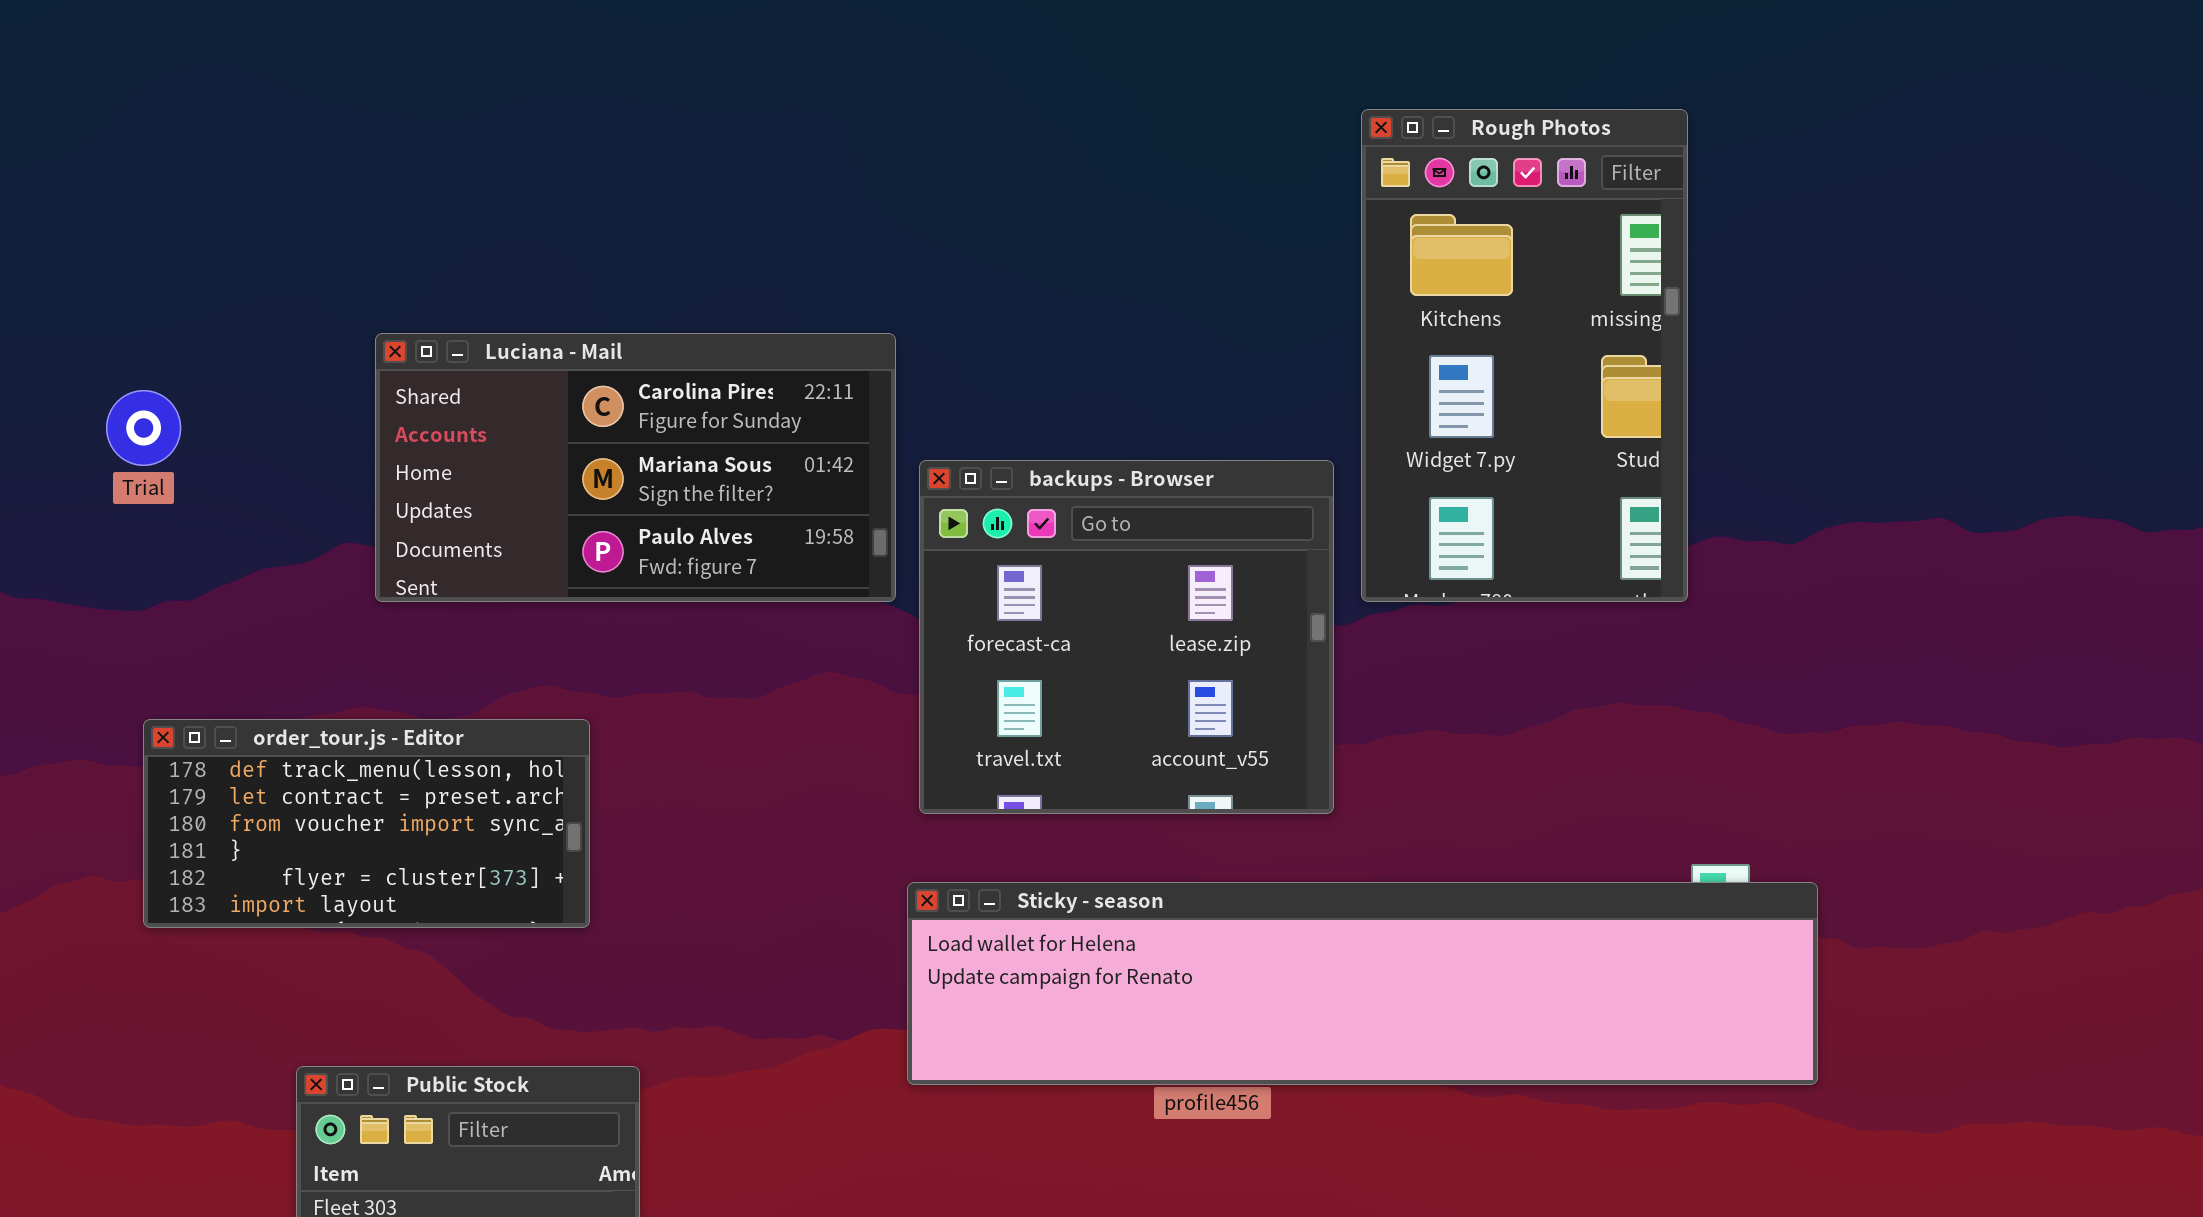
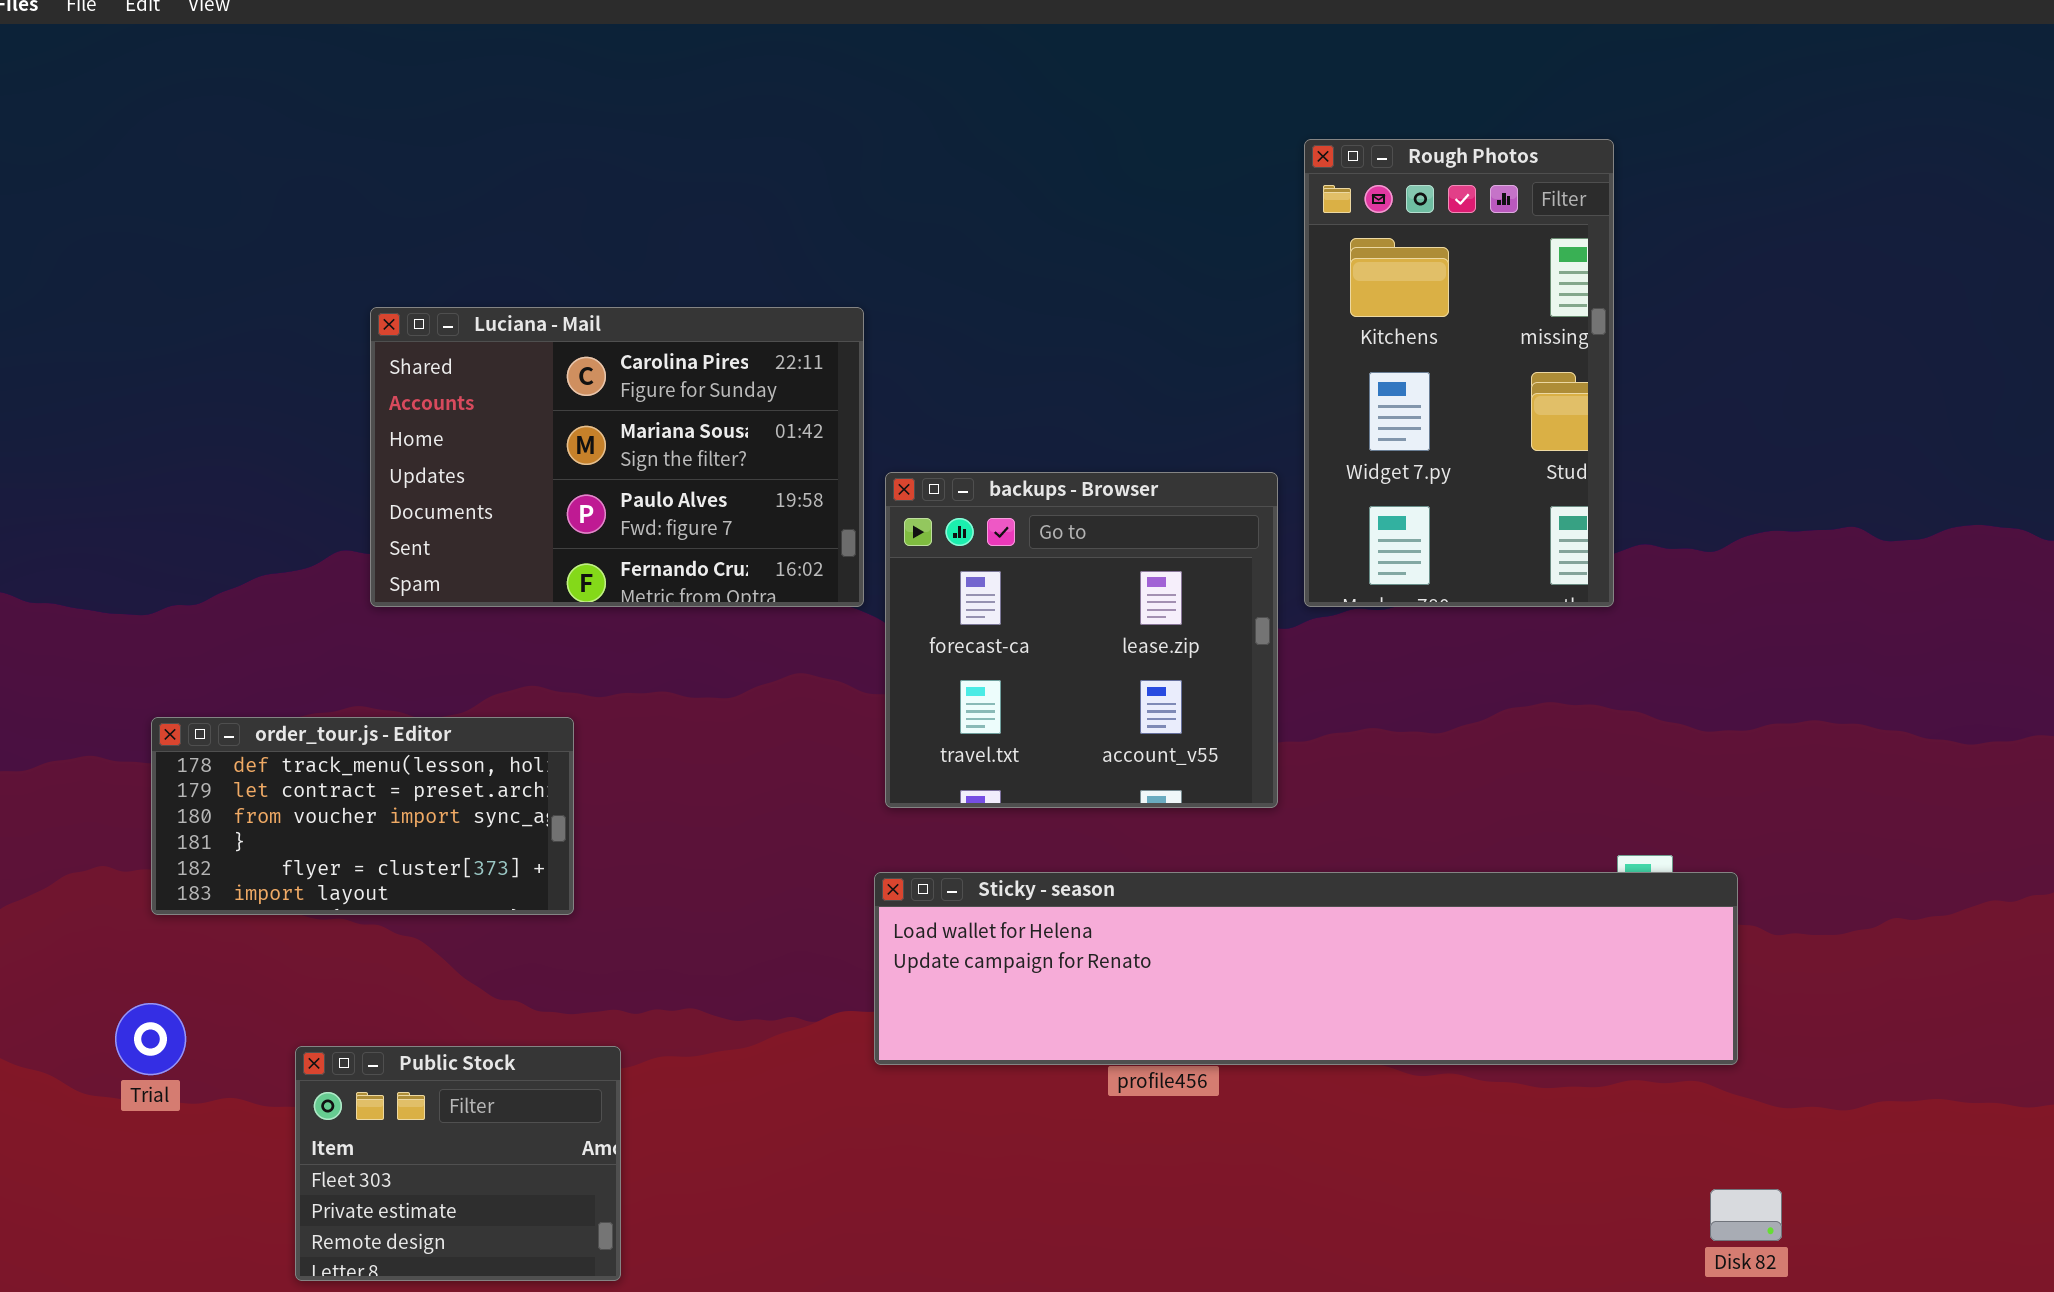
Luciana - Mail: [375,333,896,602] -> [370,307,864,607], resized
Trial: [106,390,181,466] -> [115,1003,186,1075], moved

